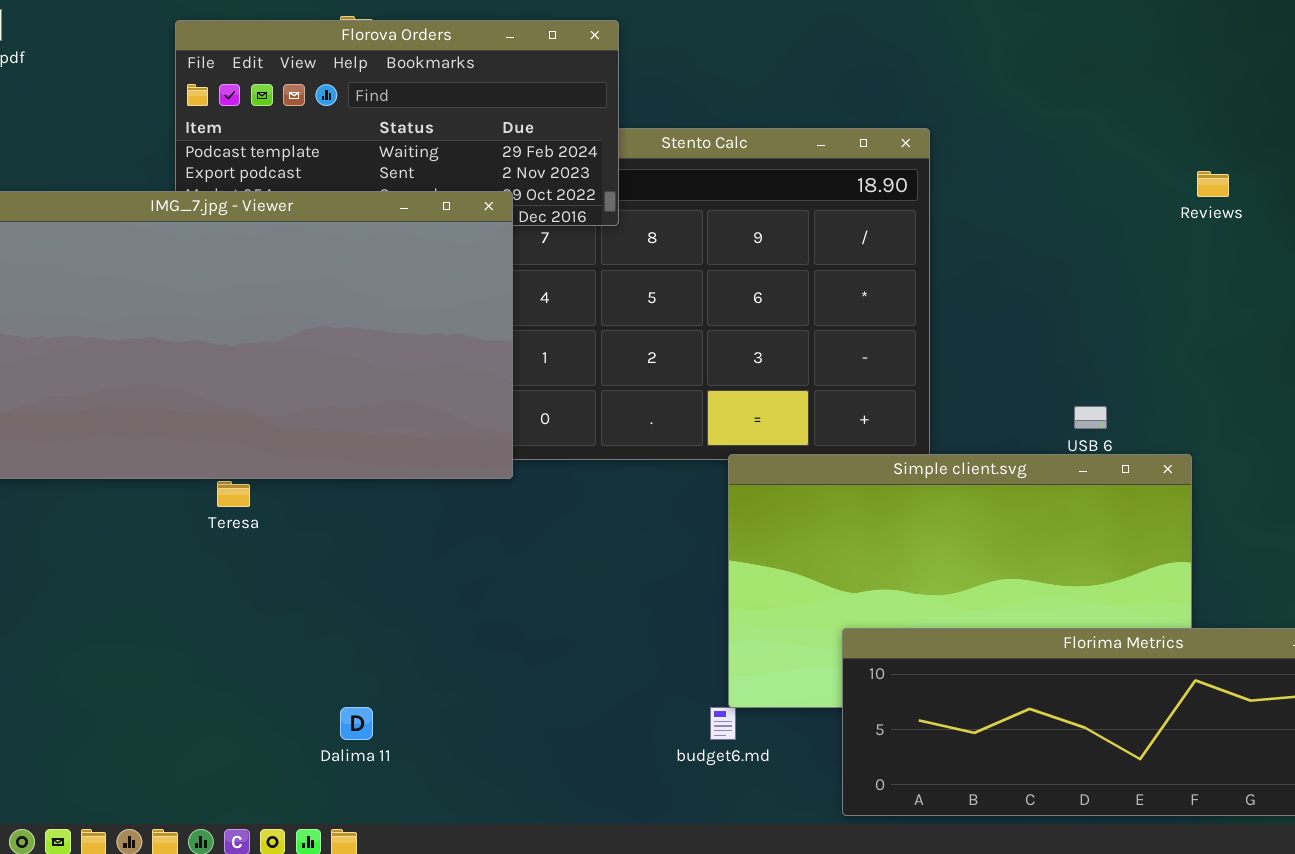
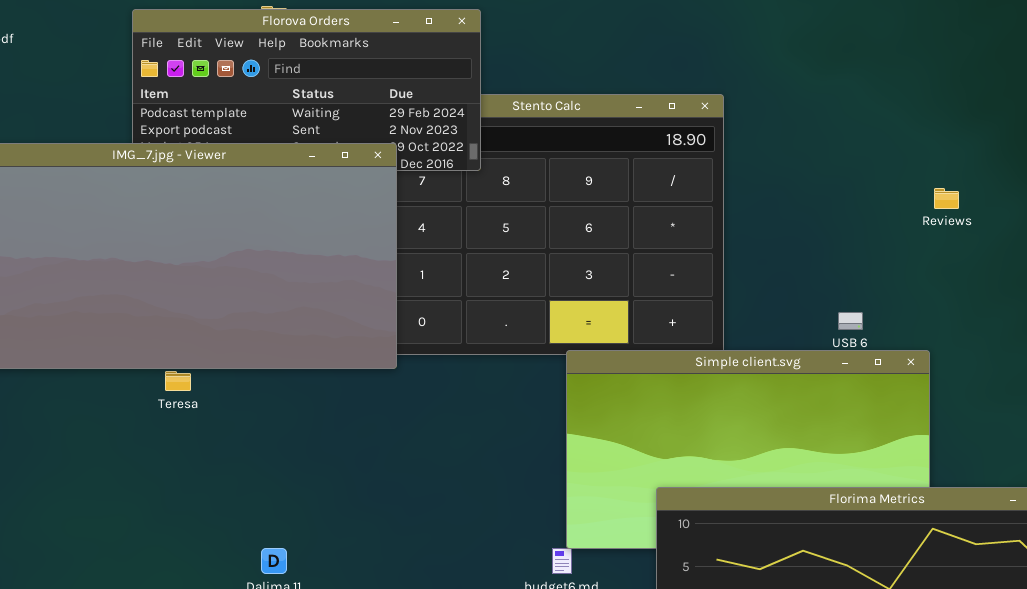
Reviews: [1197,171,1229,197] -> [934,188,959,209], moved

